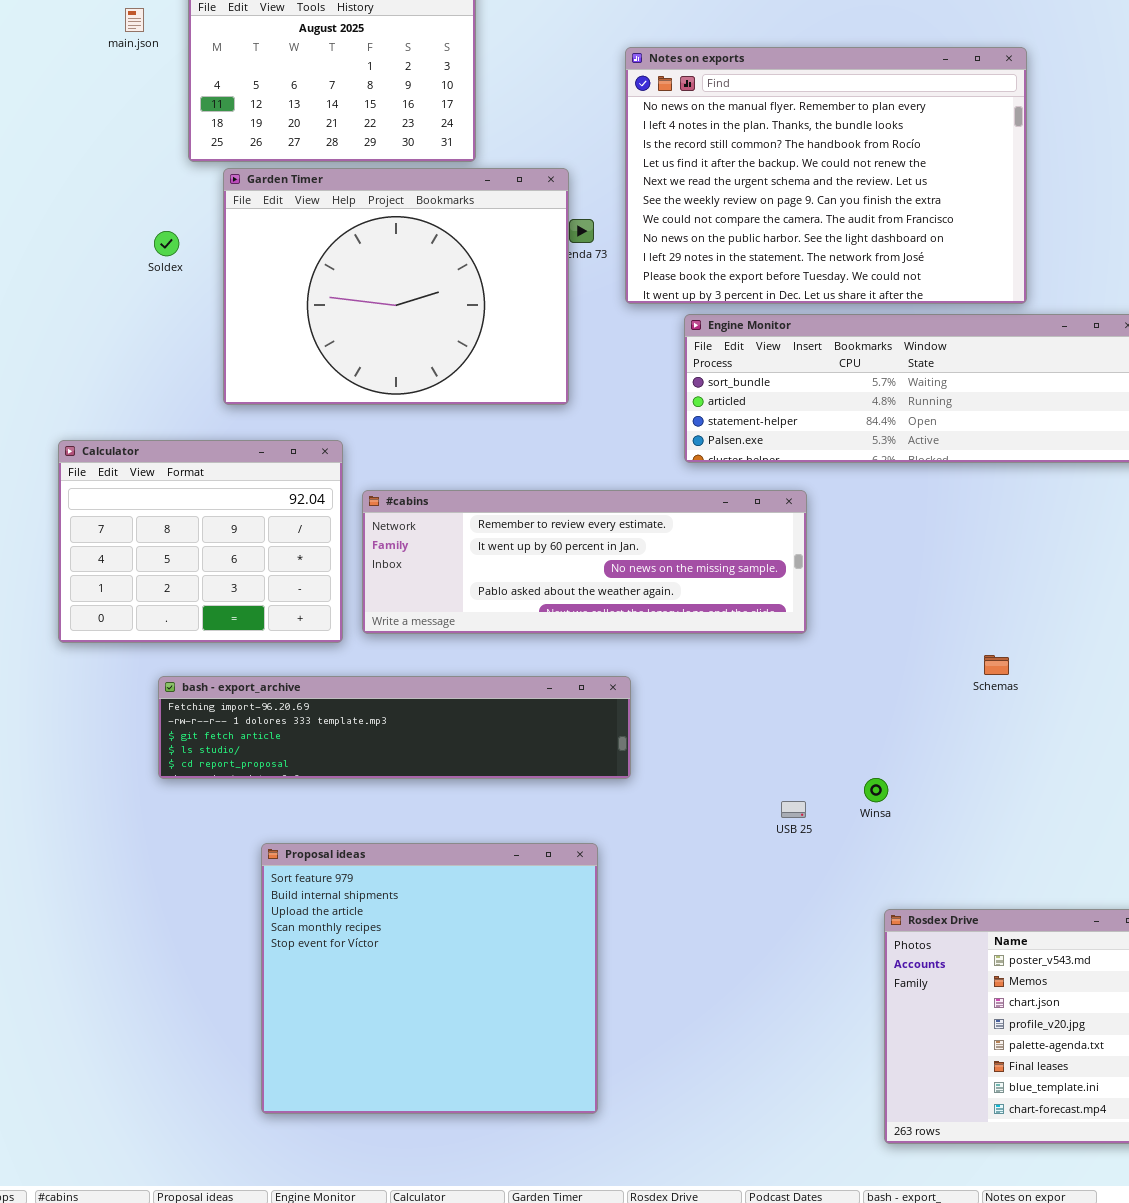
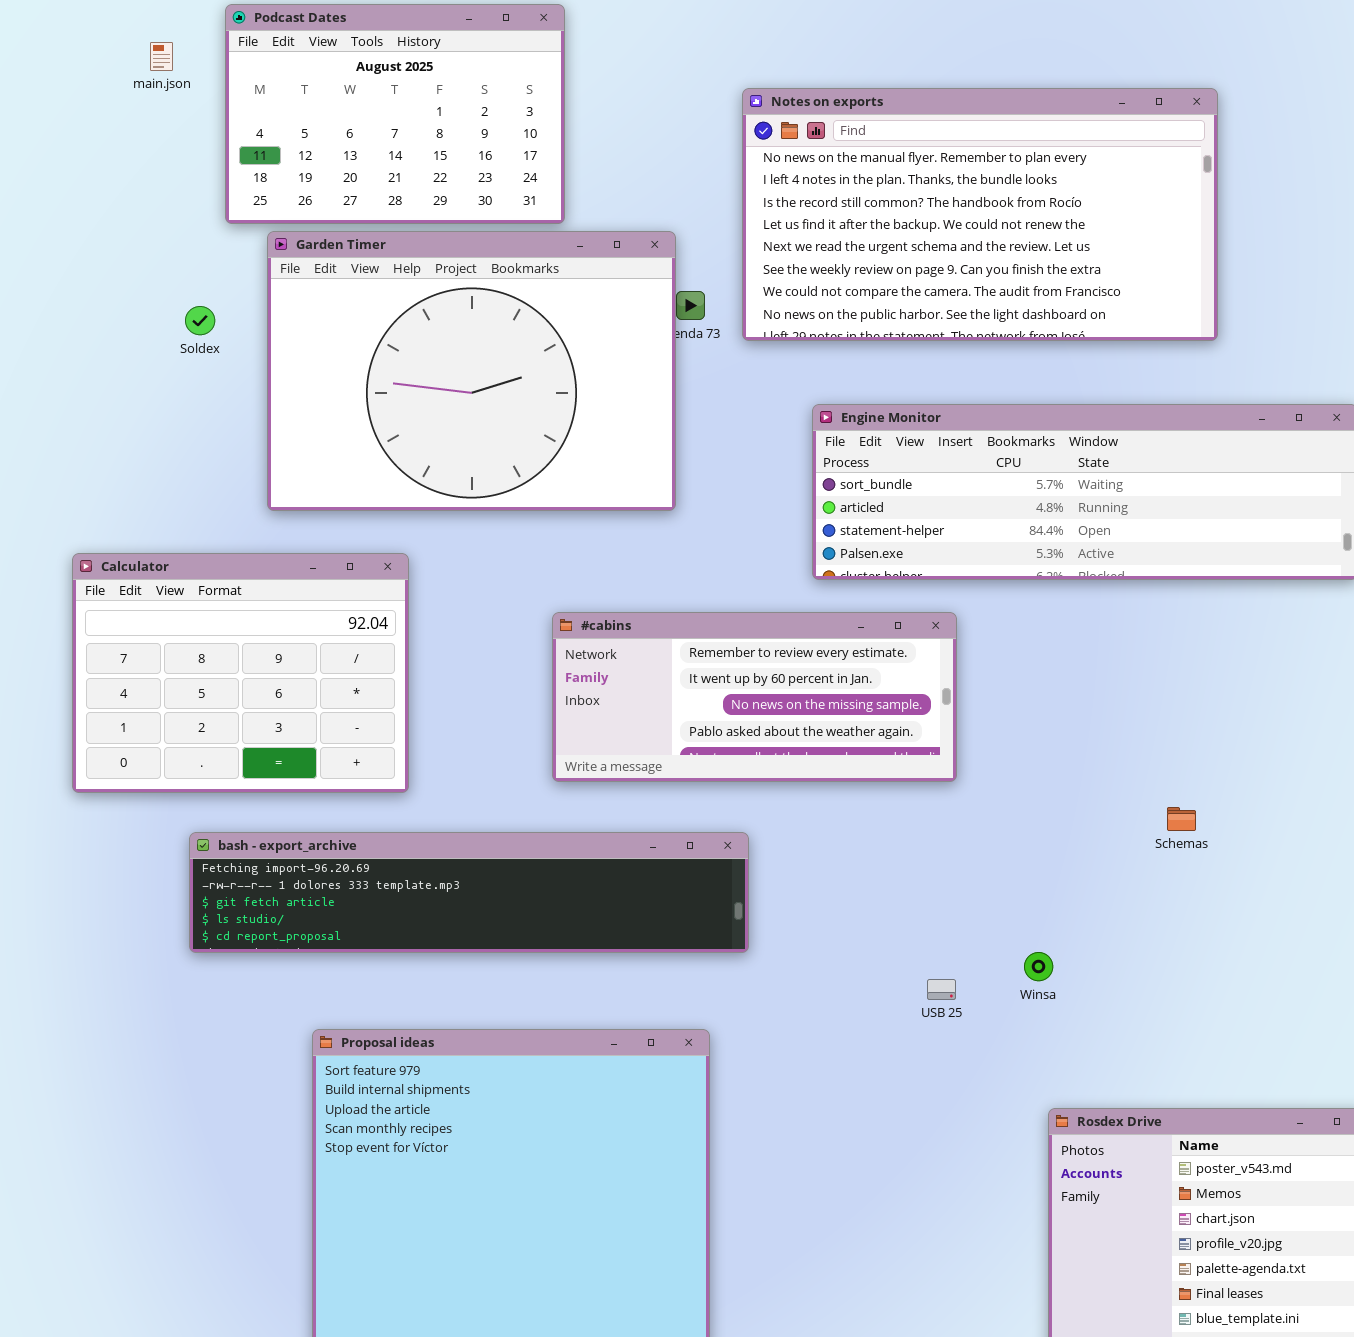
Notes on exports: [625,47,1027,304] -> [742,88,1218,341], resized
#cabins: [362,490,807,634] -> [552,612,957,782], resized

